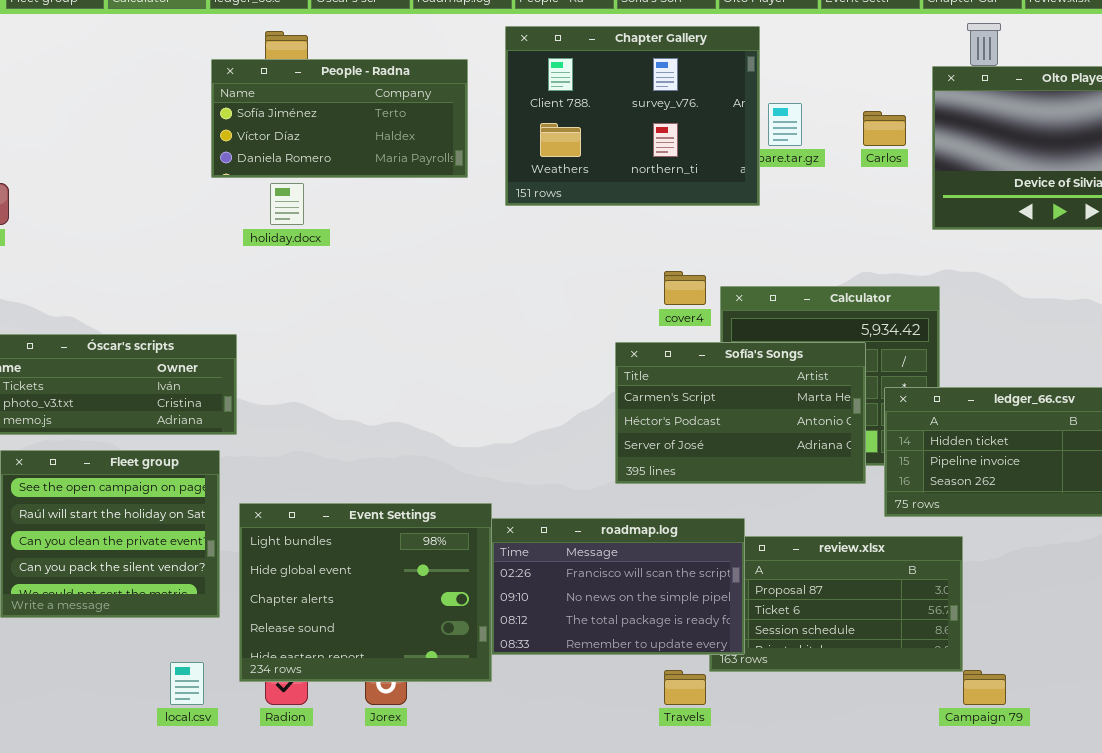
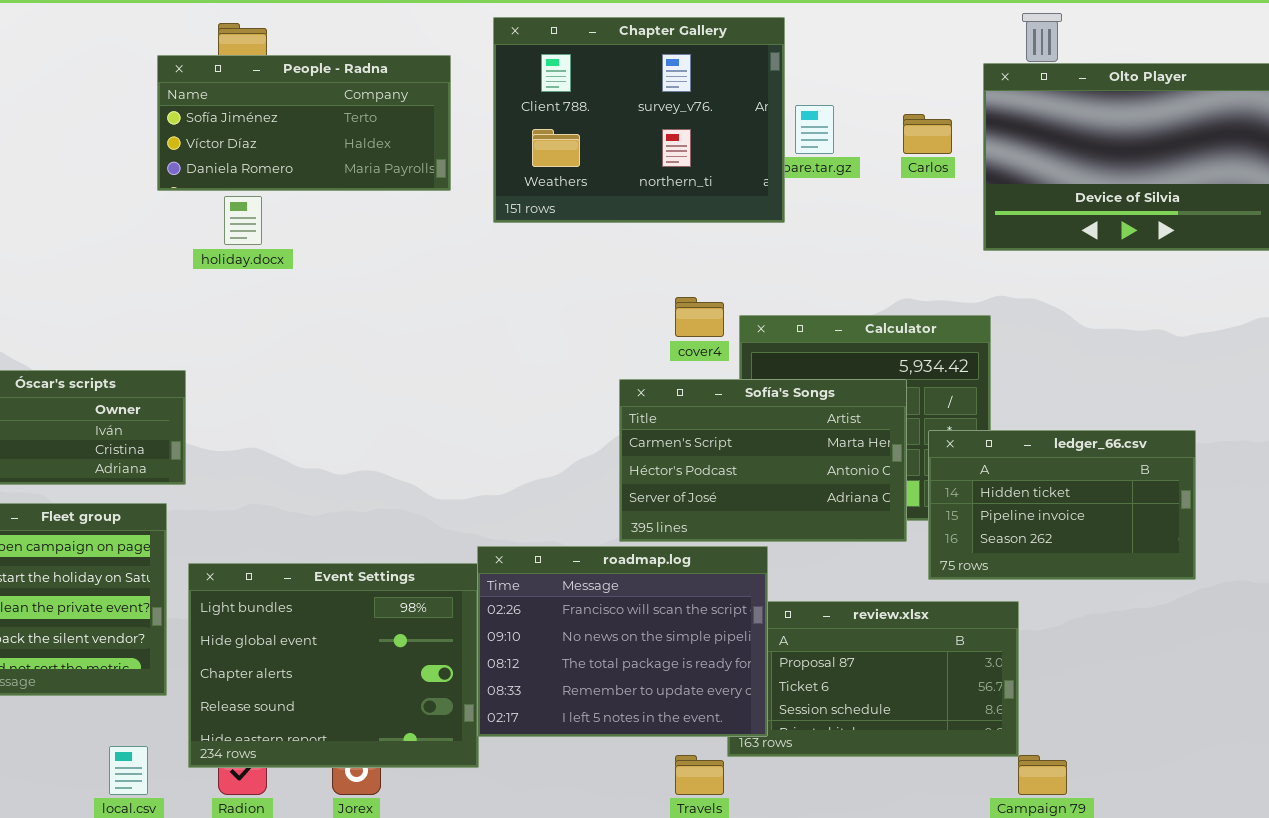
roadmap.log: [491,518,745,655] -> [477,546,768,737], resized

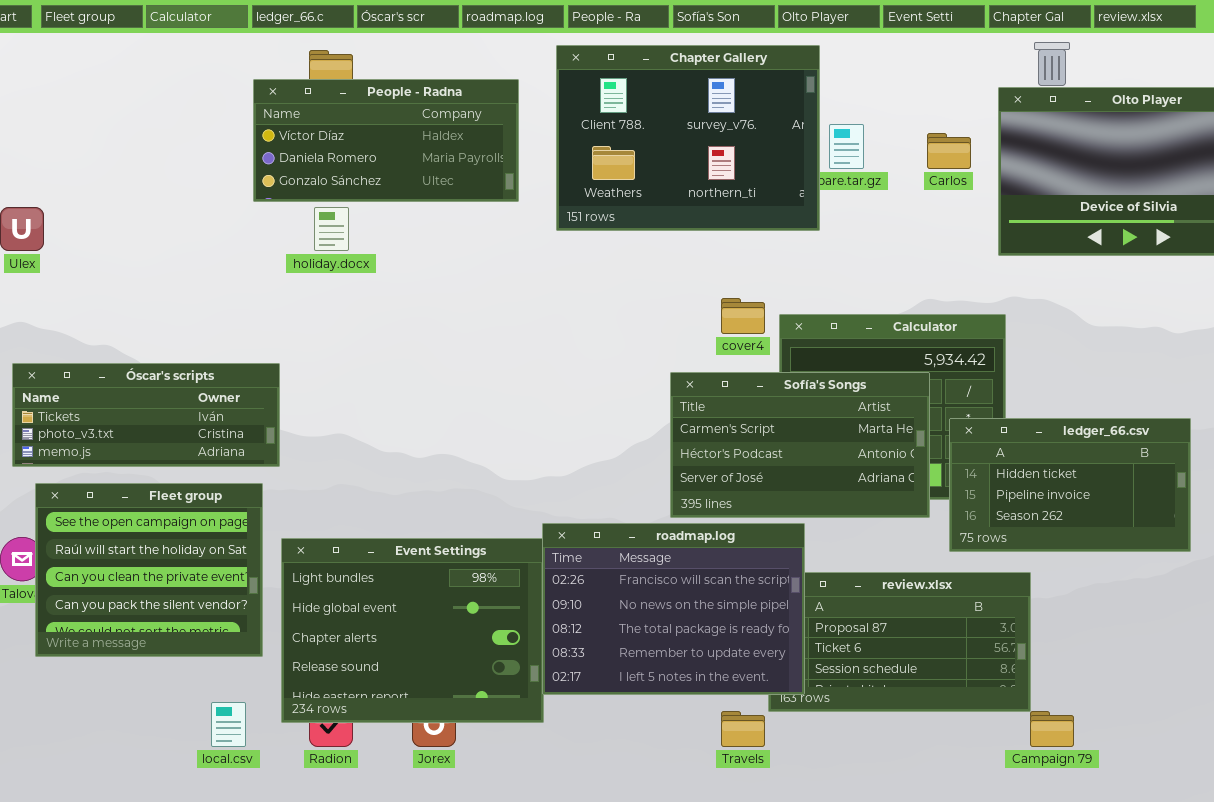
People - Radna: [157,55,451,191] -> [253,79,519,202], scrolled down 1 row

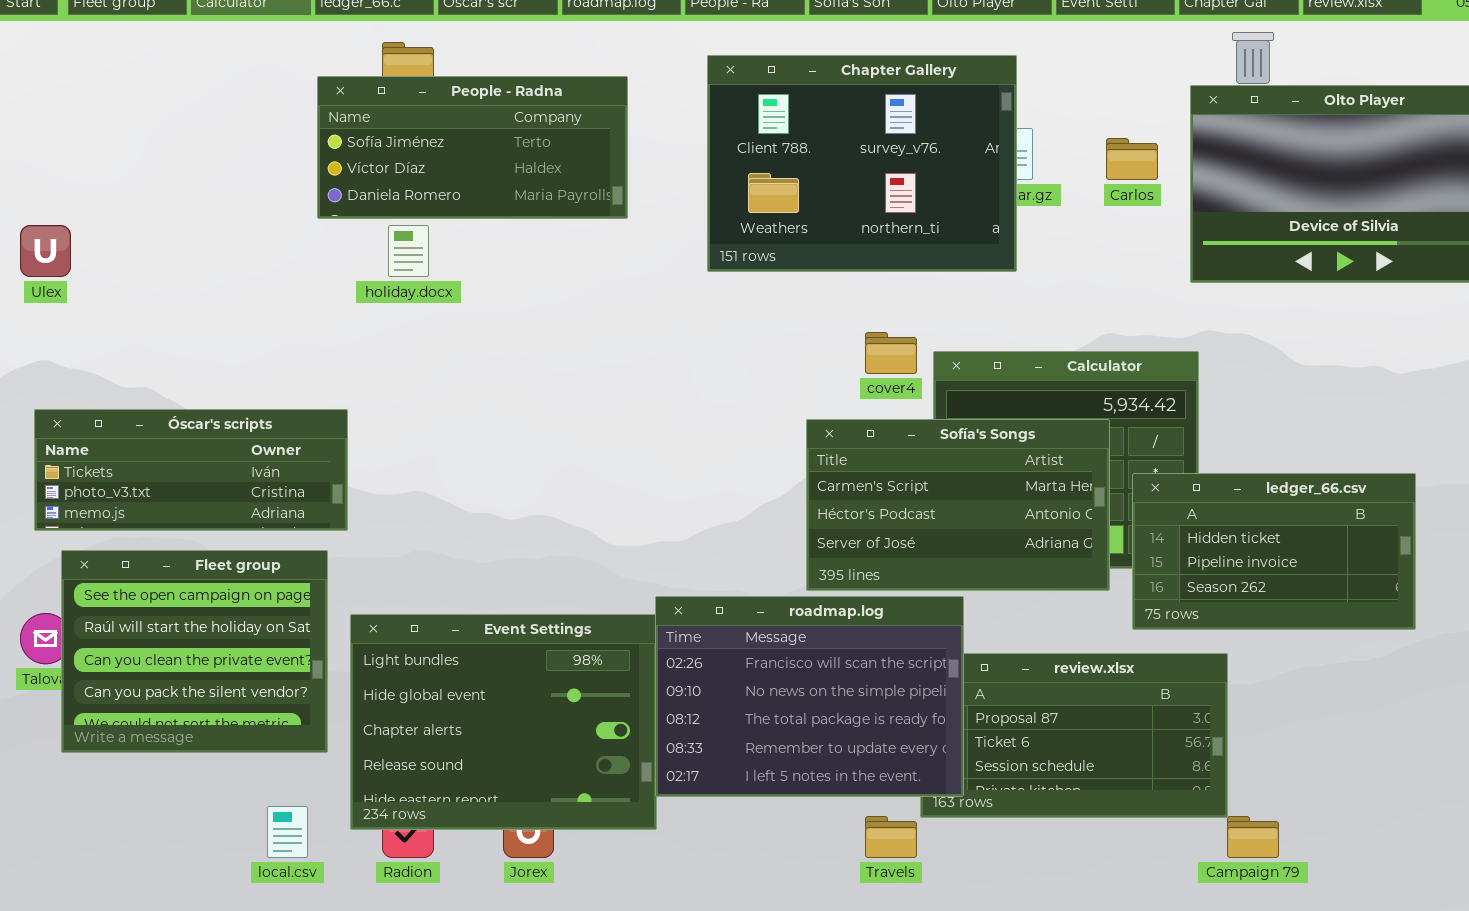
Chapter Gallery: [556,45,820,231] -> [707,55,1017,272], moved
People - Radna: [253,79,519,202] -> [317,76,628,219], scrolled up 1 row

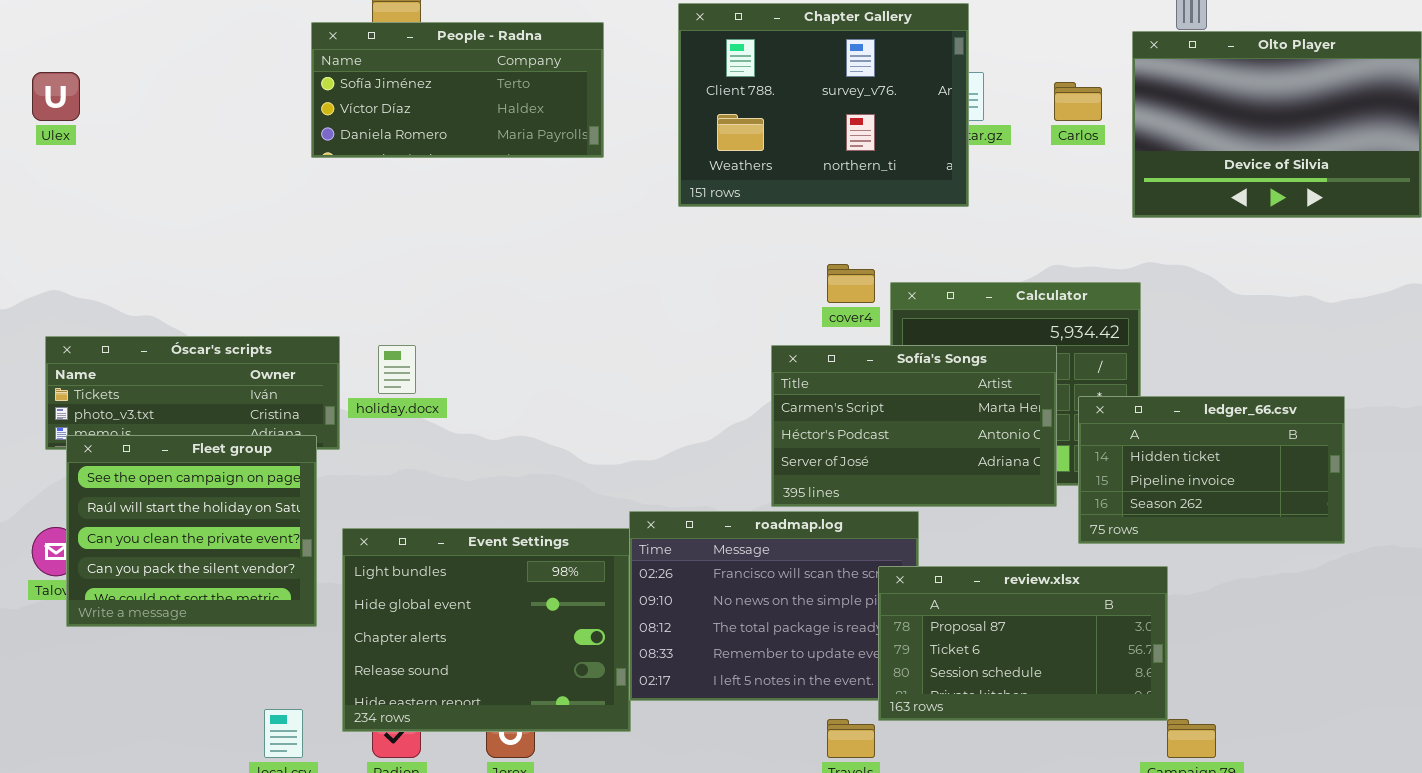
Ulex: [20,225,71,277] -> [32,72,80,121], moved
holiday.docx: [388,225,429,277] -> [378,345,416,394], moved
Fleet group: [61,550,328,753] -> [66,435,317,627], moved
review.xlsx: [920,653,1228,818] -> [878,566,1168,721], raised

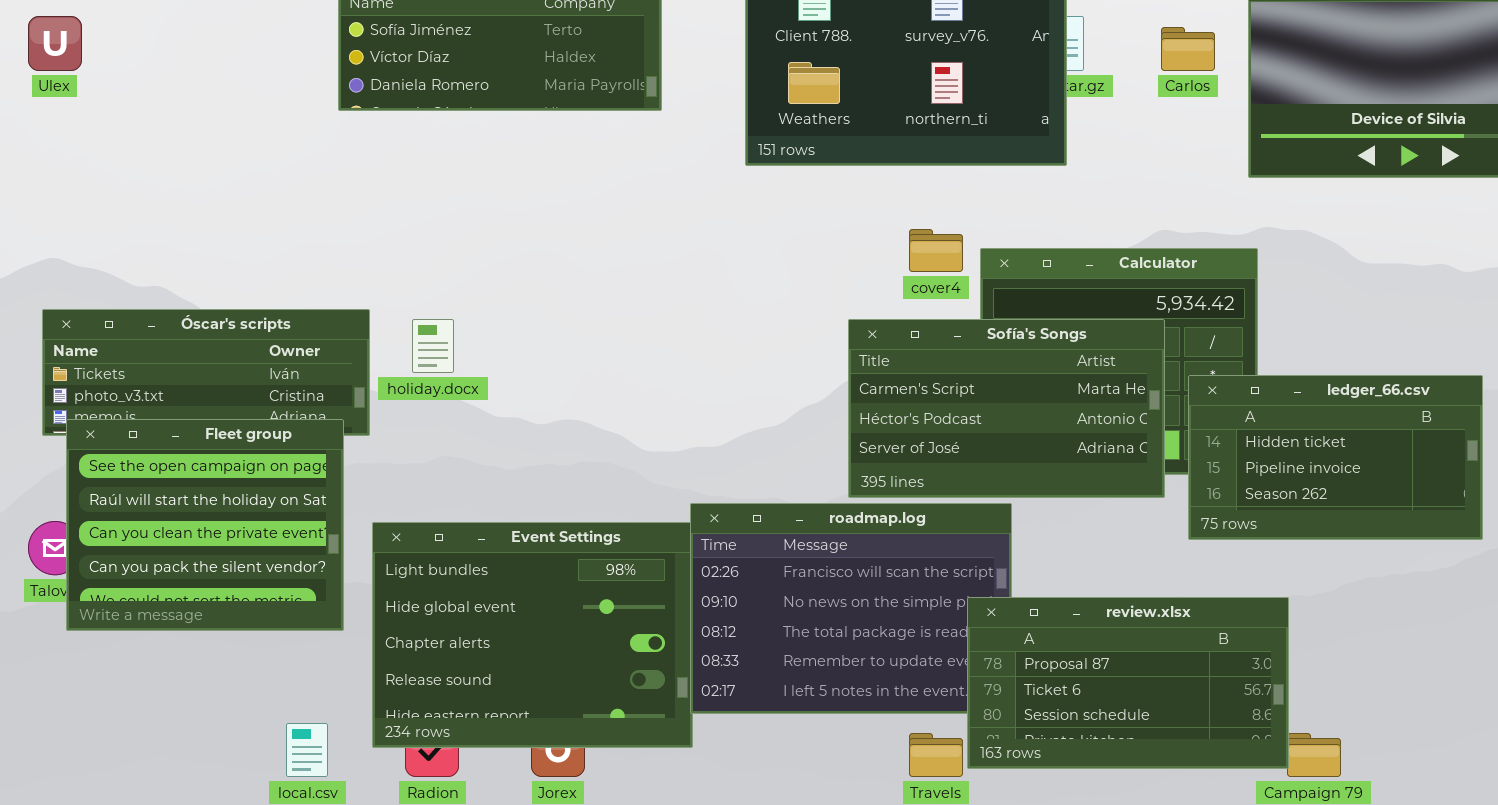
review.xlsx: [878,566,1168,721] -> [967,597,1289,769], moved

